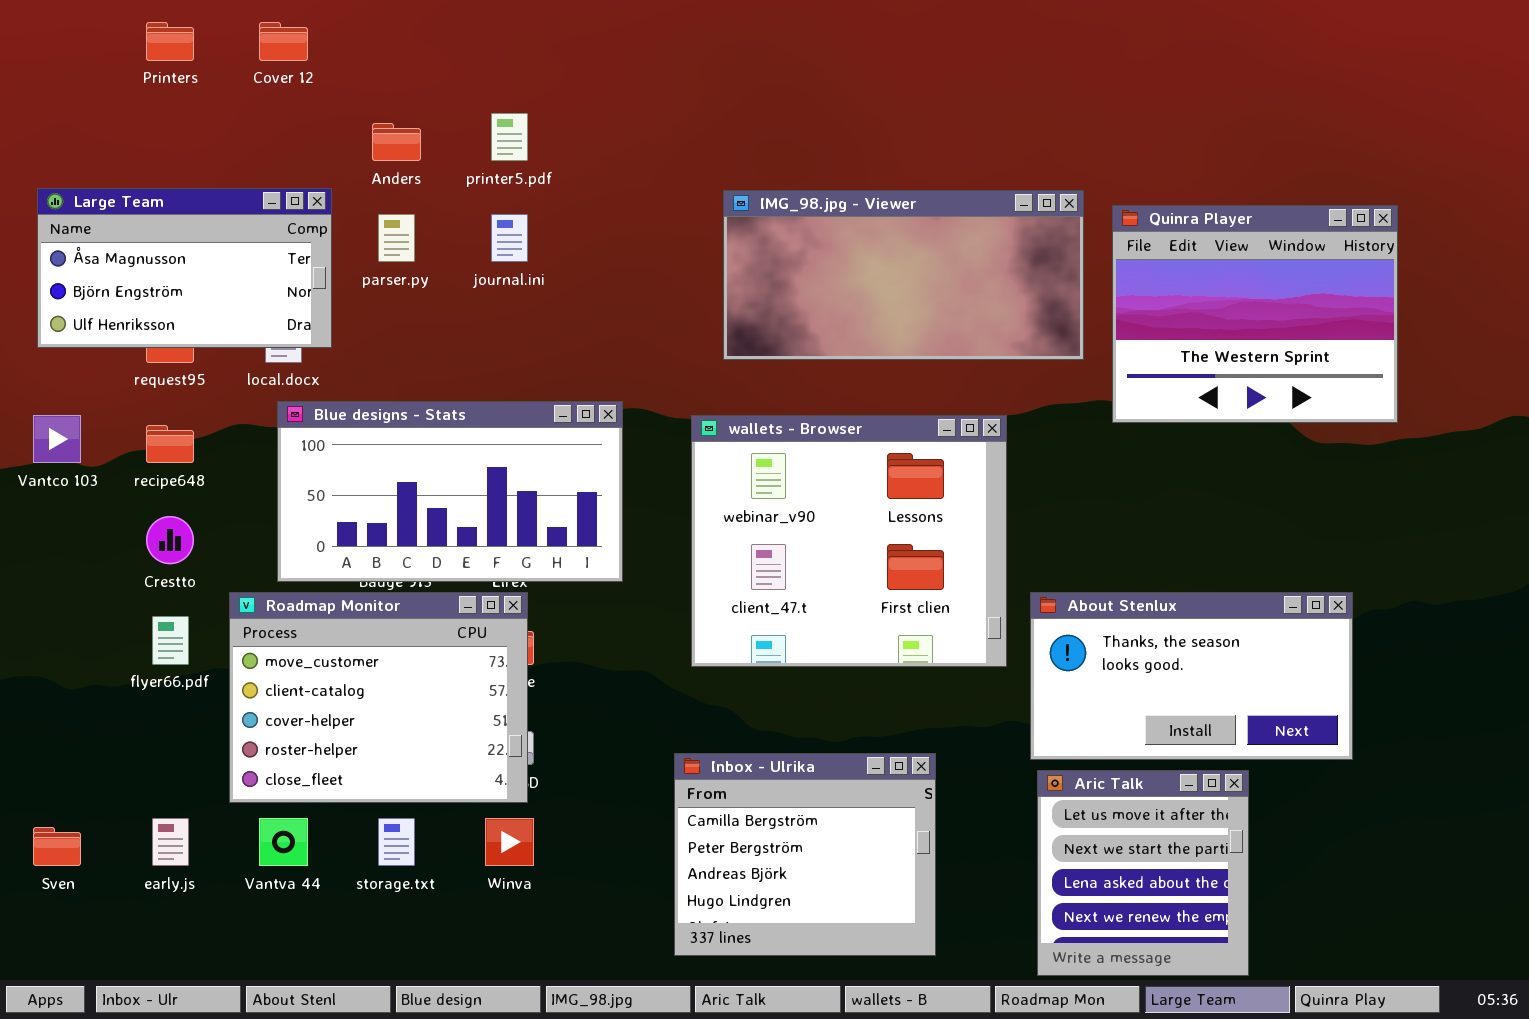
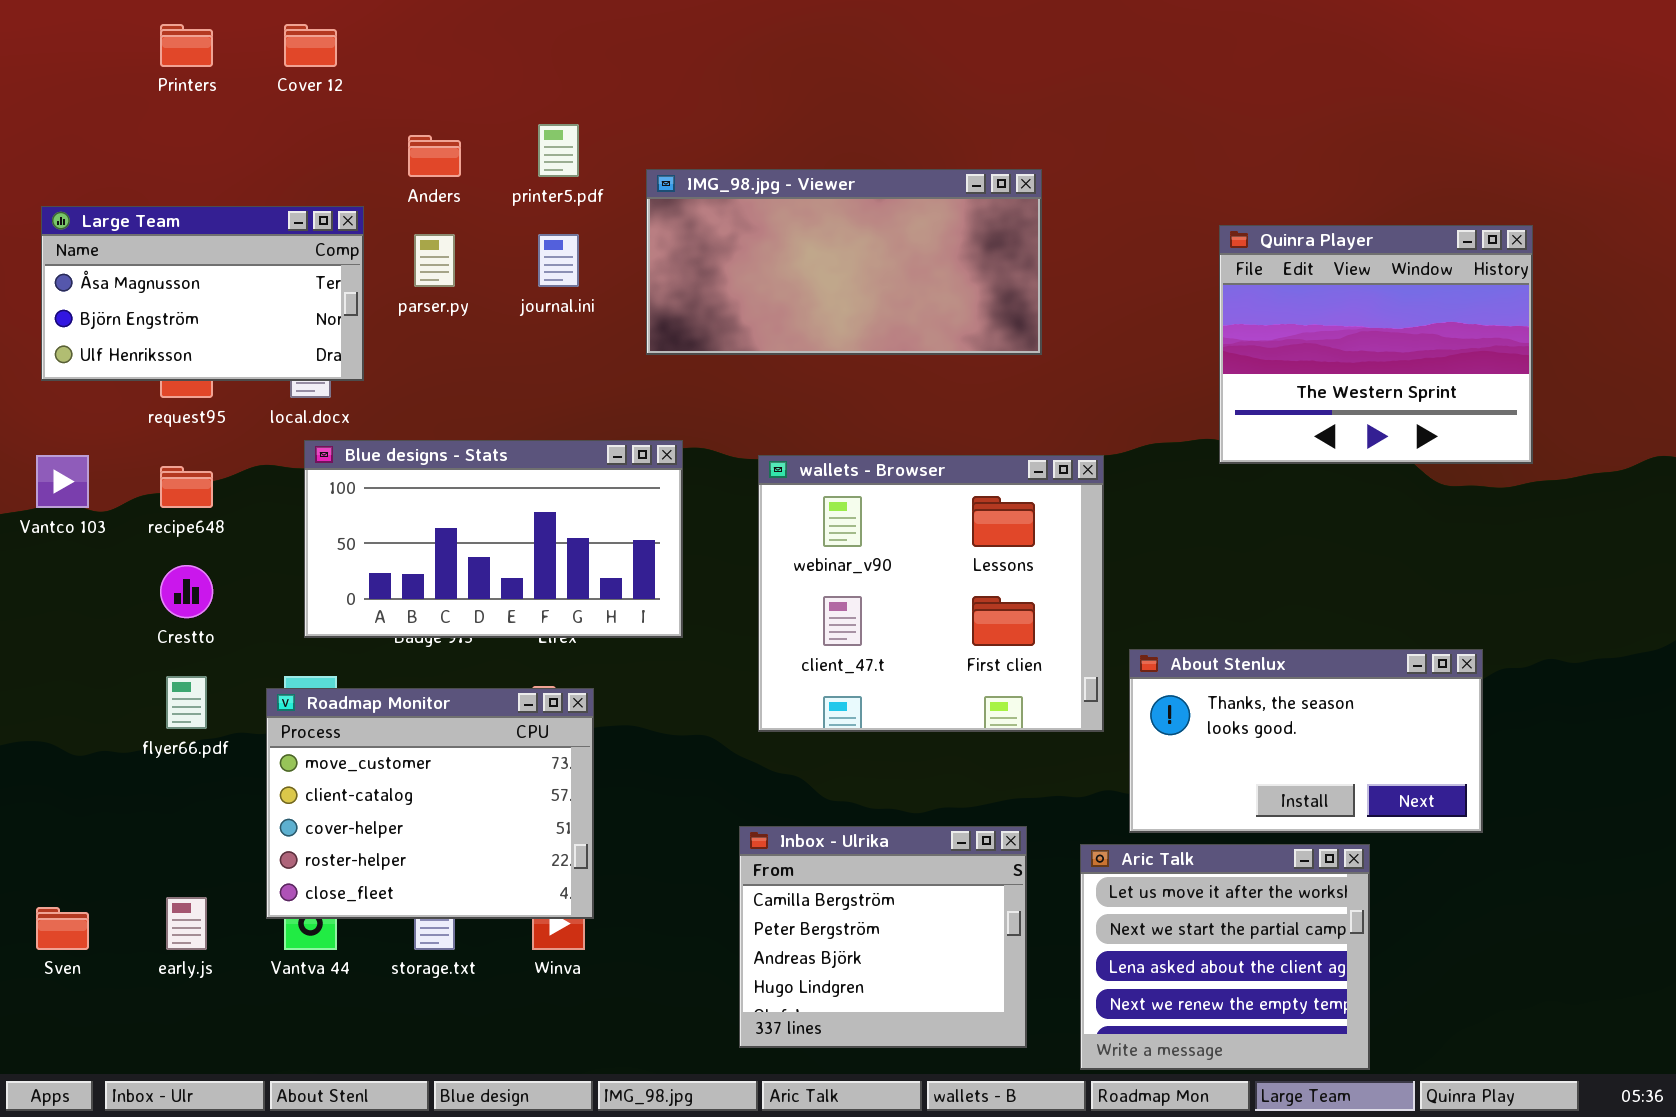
IMG_98.jpg - Viewer: [723,190,1084,360] -> [646,169,1042,355], moved
Roadmap Monitor: [229,592,528,803] -> [266,688,594,919], moved
Aric Talk: [1037,770,1249,976] -> [1080,844,1370,1070], resized

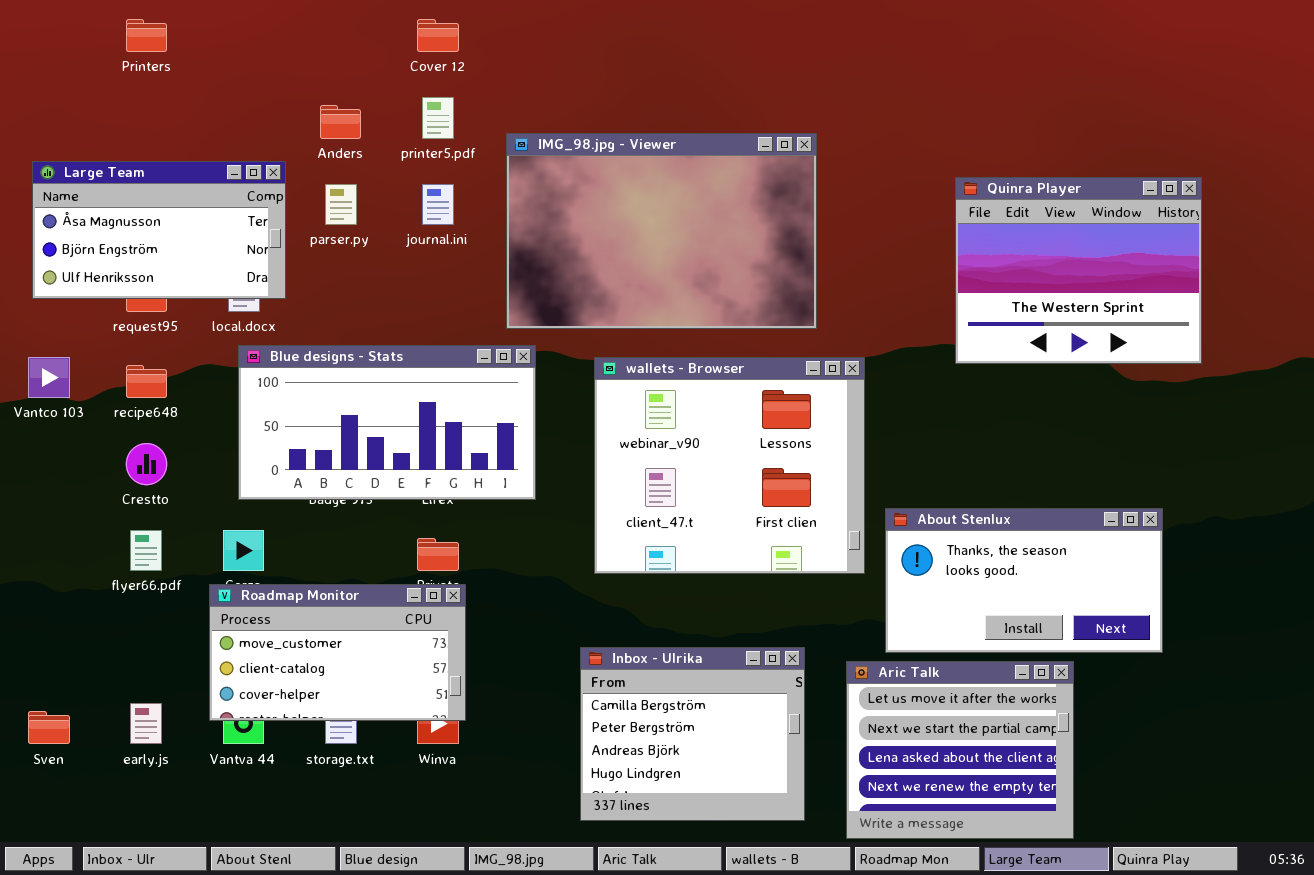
Cover 12: [284,24,337,67] -> [417,19,459,52], moved
IMG_98.jpg - Viewer: [646,169,1042,355] -> [506,133,817,329], resized
Roadmap Monitor: [266,688,594,919] -> [209,584,466,721], resized

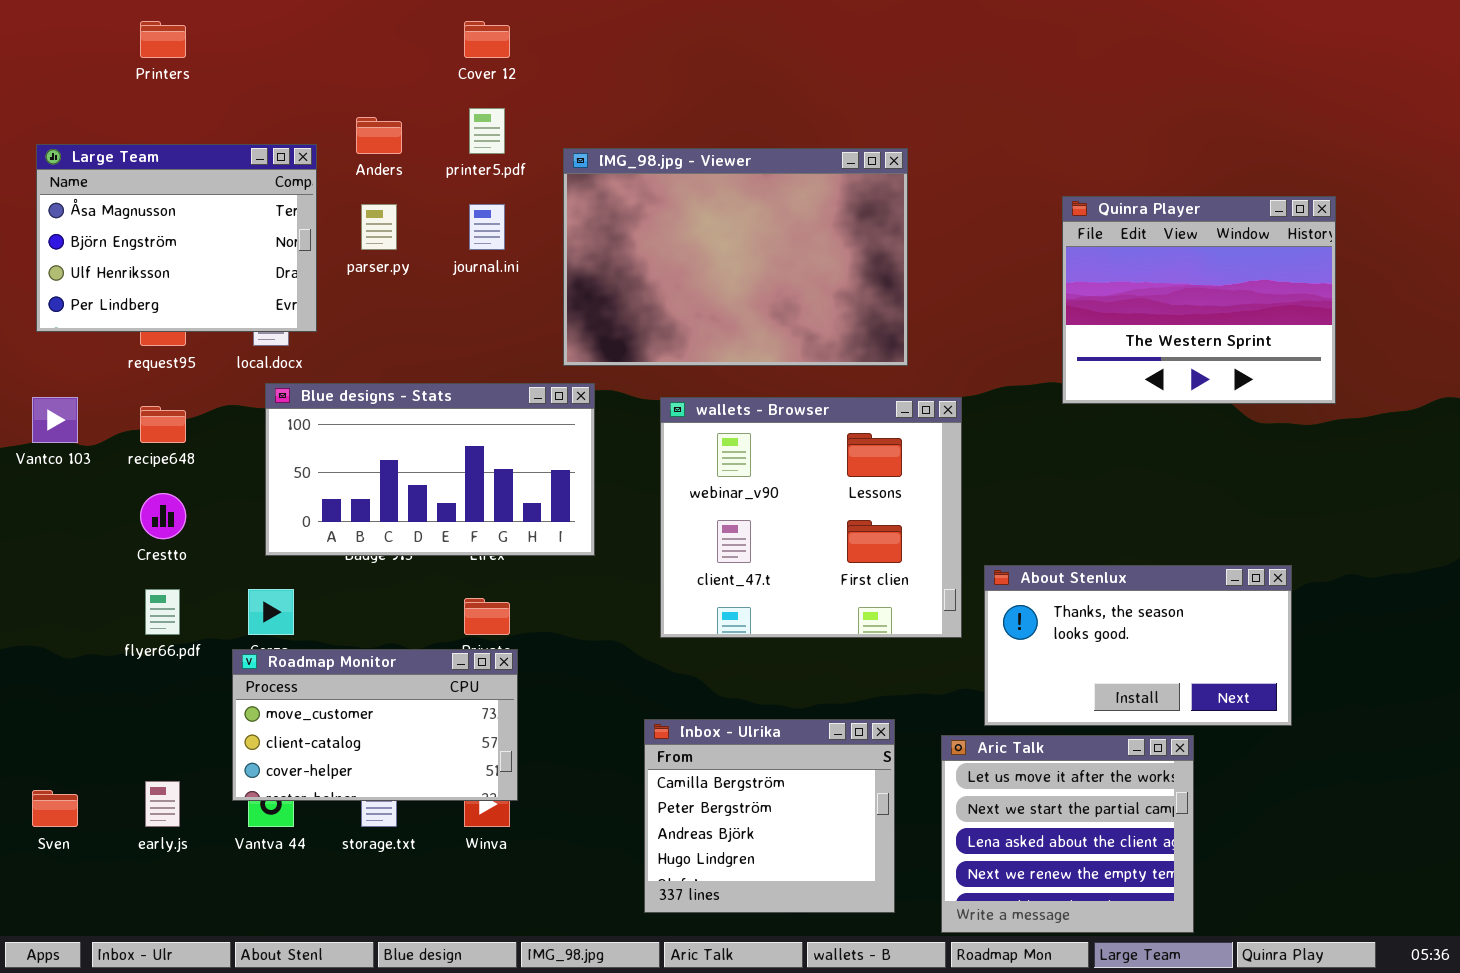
Large Team: [32,161,286,299] -> [36,144,317,332], resized

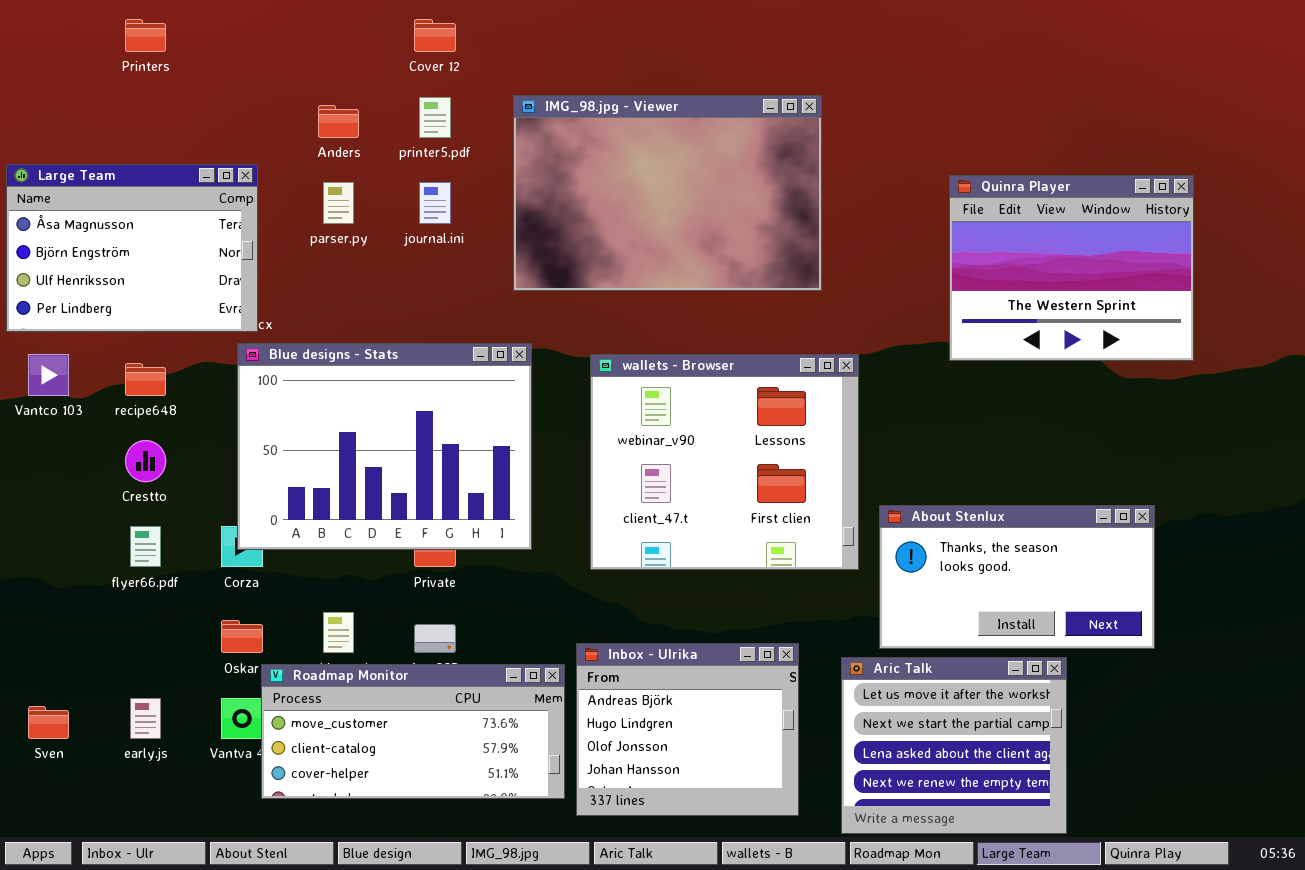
Large Team: [36,144,317,332] -> [6,164,258,332], moved
IMG_98.jpg - Viewer: [563,148,908,366] -> [513,95,822,291], moved
Blue designs - Stats: [265,383,595,556] -> [237,343,532,550], resized
Roadmap Monitor: [232,649,518,801] -> [261,664,565,799], moved, resized
Inbox - Ulrika: [644,719,895,913] -> [576,643,799,816], scrolled down 2 rows

